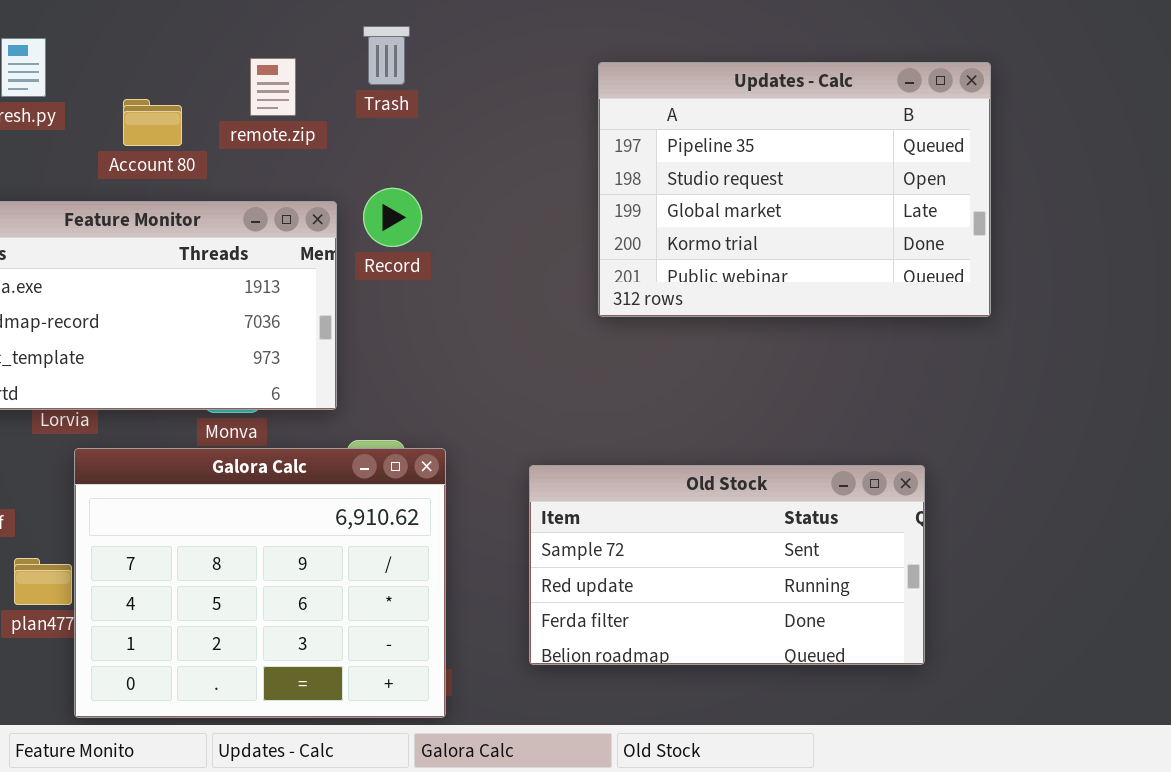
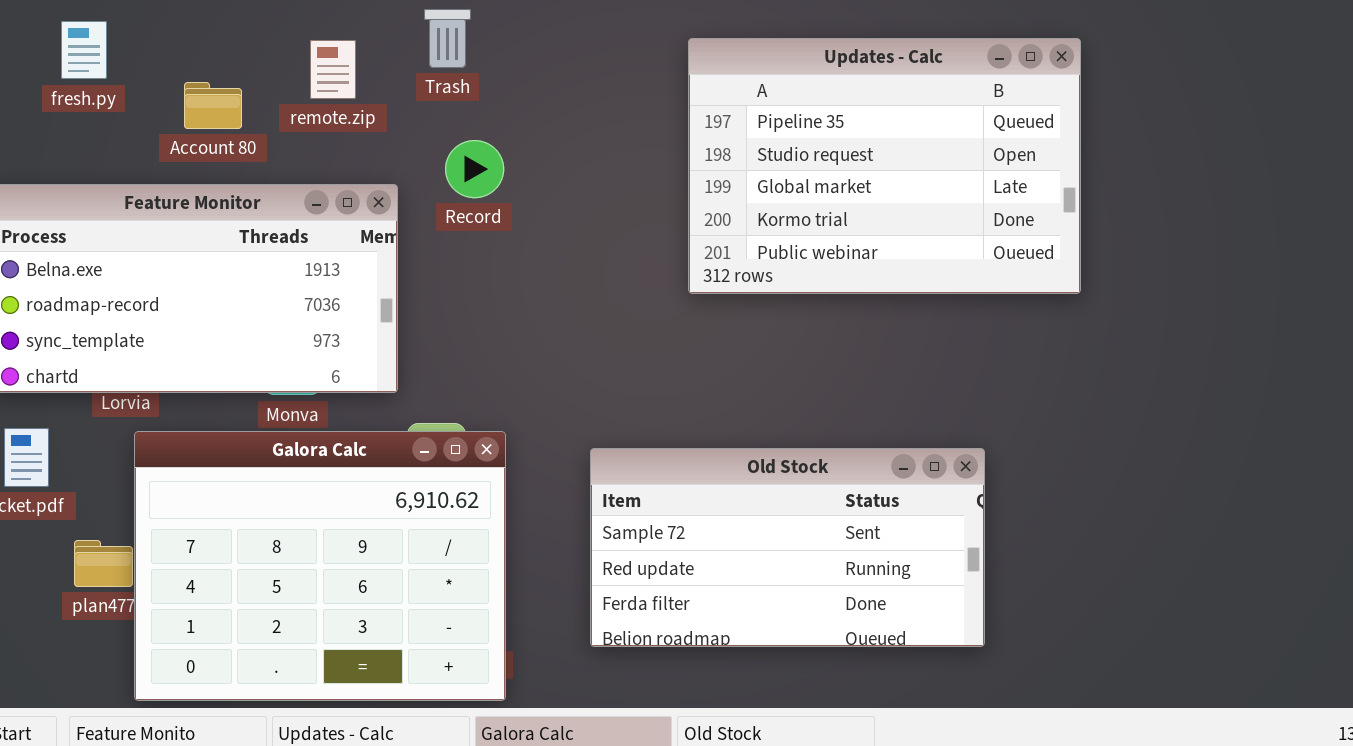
Updates - Calc: [598,62,991,317] -> [688,38,1081,294], moved
Record: [363,188,422,247] -> [445,140,504,198], moved

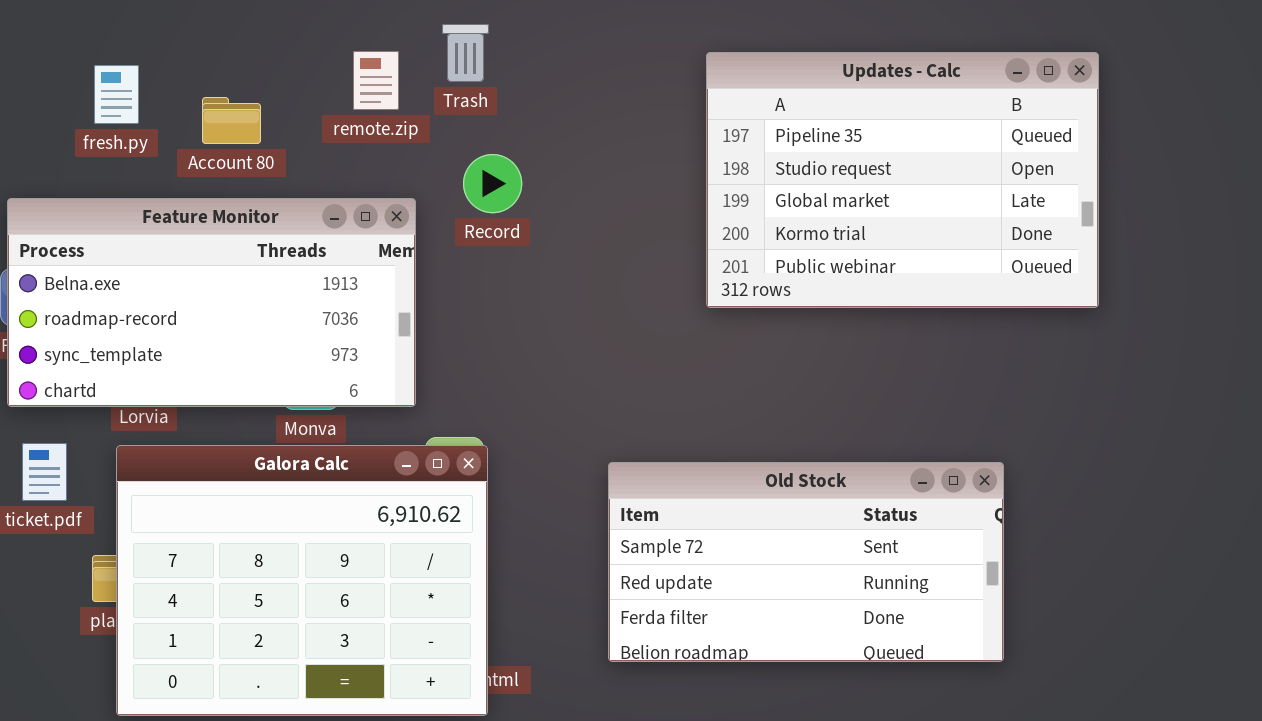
fresh.py: [61,21,107,79] -> [94,65,139,124], moved
remote.zip: [310,40,356,99] -> [353,51,399,110], moved
Galora Calc: [134,431,506,701] -> [116,445,488,716], moved

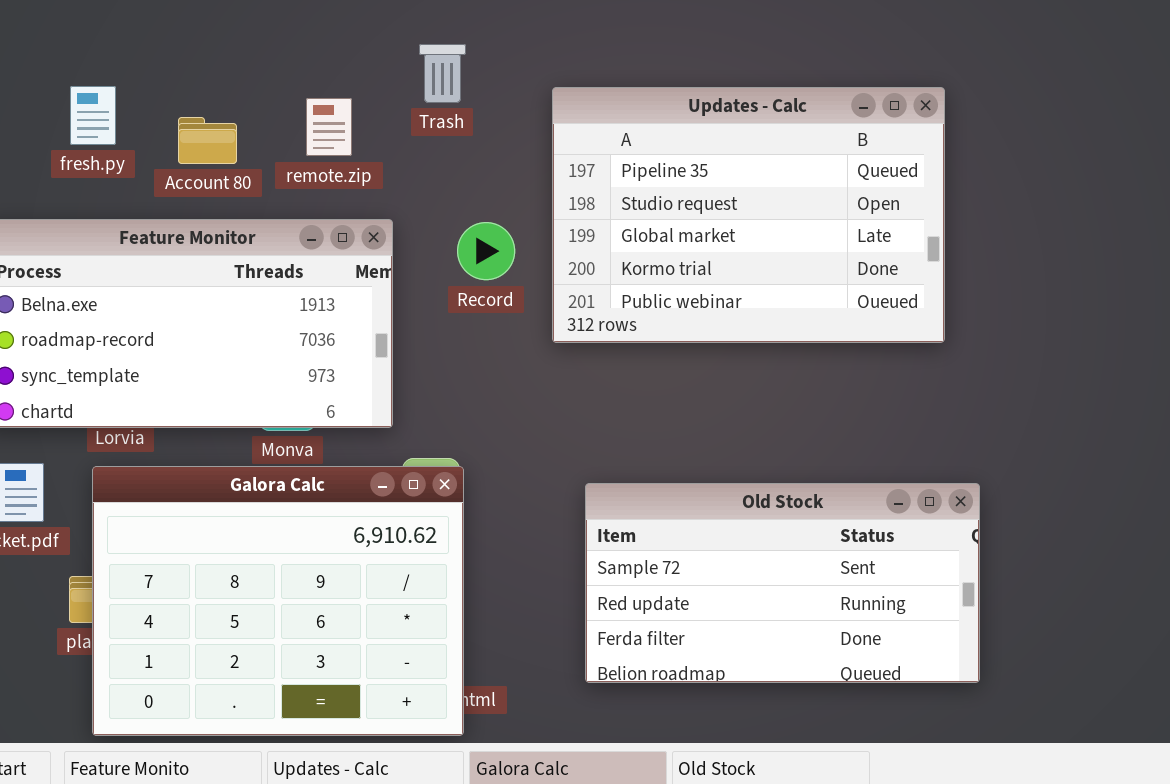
remote.zip: [353,51,399,110] -> [306,98,352,156], moved
Updates - Calc: [706,52,1099,308] -> [552,87,945,343], moved
Record: [463,154,522,213] -> [457,222,515,280], moved

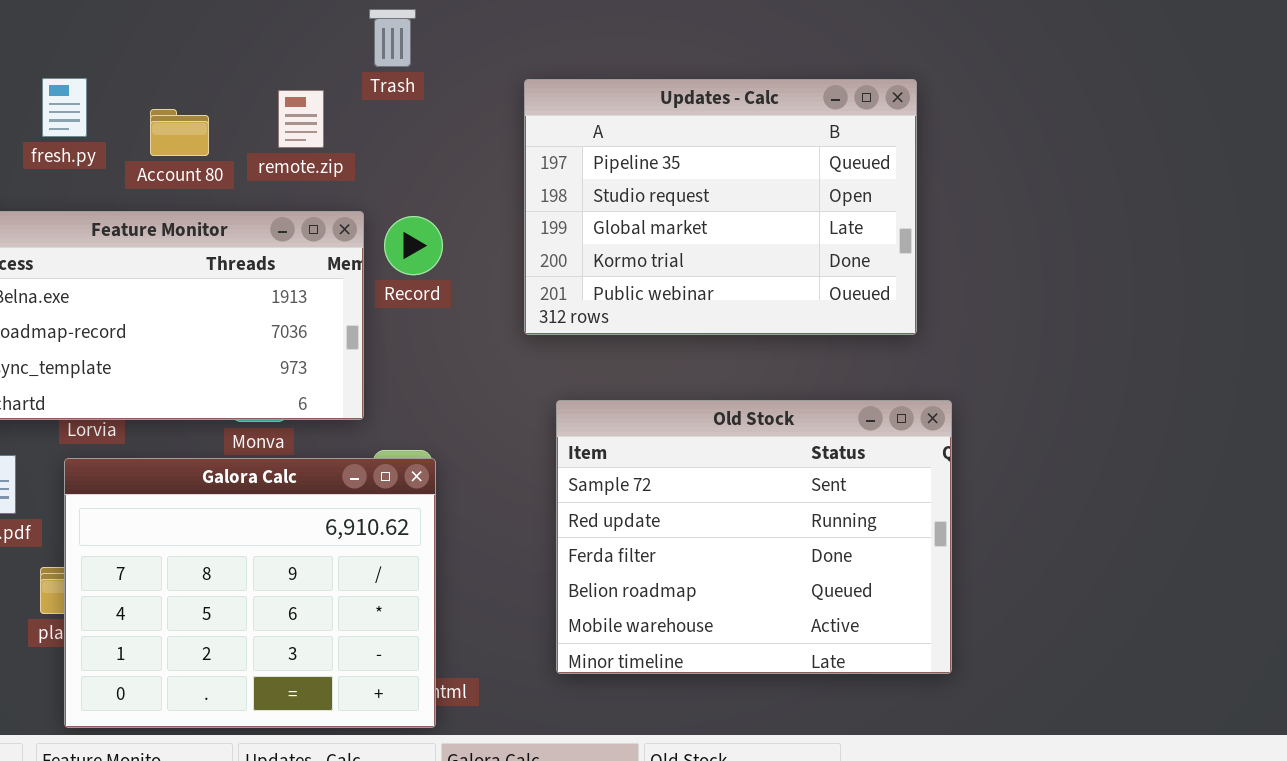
Trash: [419,44,466,103] -> [369,9,416,67], moved
Record: [457,222,515,280] -> [384,216,443,275], moved
Old Stock: [585,483,980,683] -> [556,400,952,674], resized

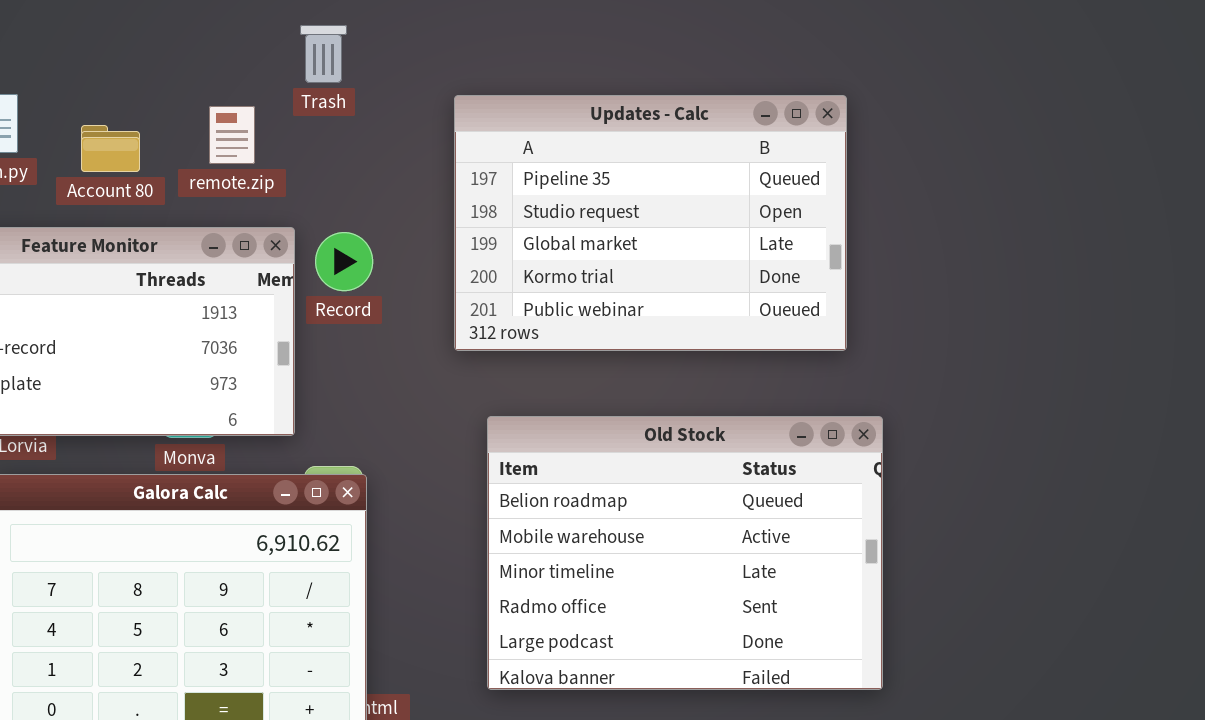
Old Stock: [556,400,952,674] -> [487,416,883,690], scrolled down 3 rows

